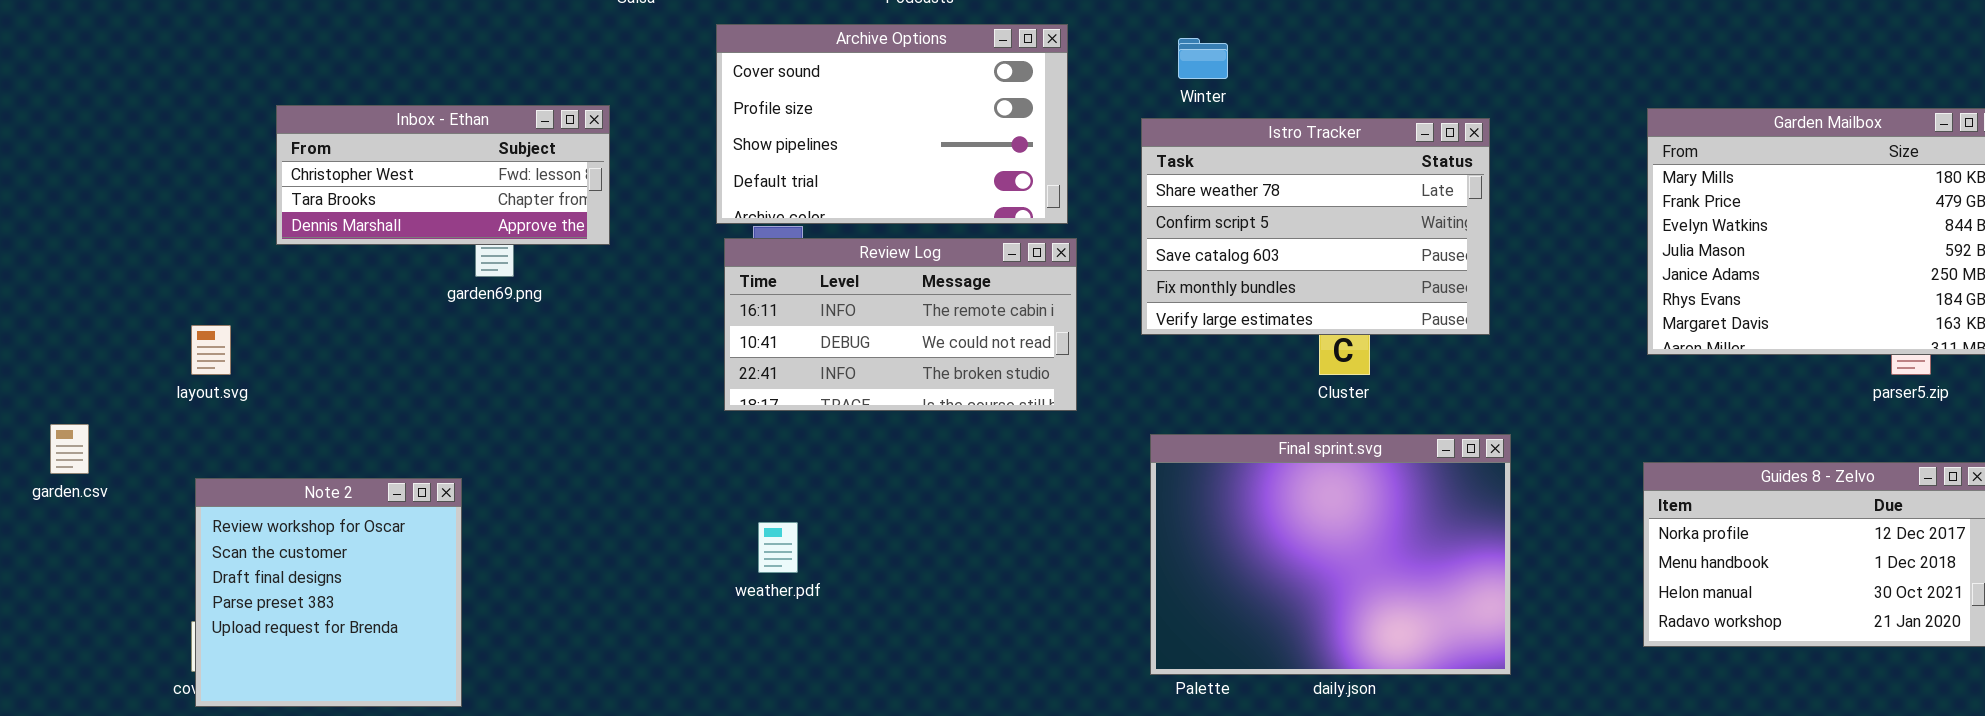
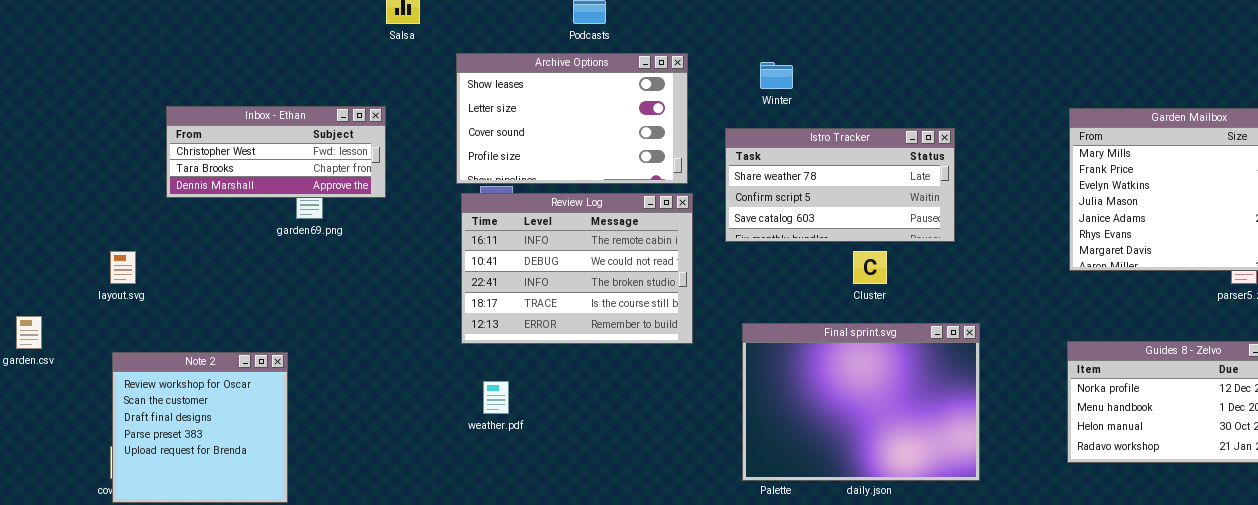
Archive Options: [716,24,1068,224] -> [456,53,688,184], scrolled up 2 rows
Istro Tracker: [1141,118,1490,335] -> [725,128,955,242], moved, resized
Review Log: [724,238,1077,411] -> [461,193,693,344], resized

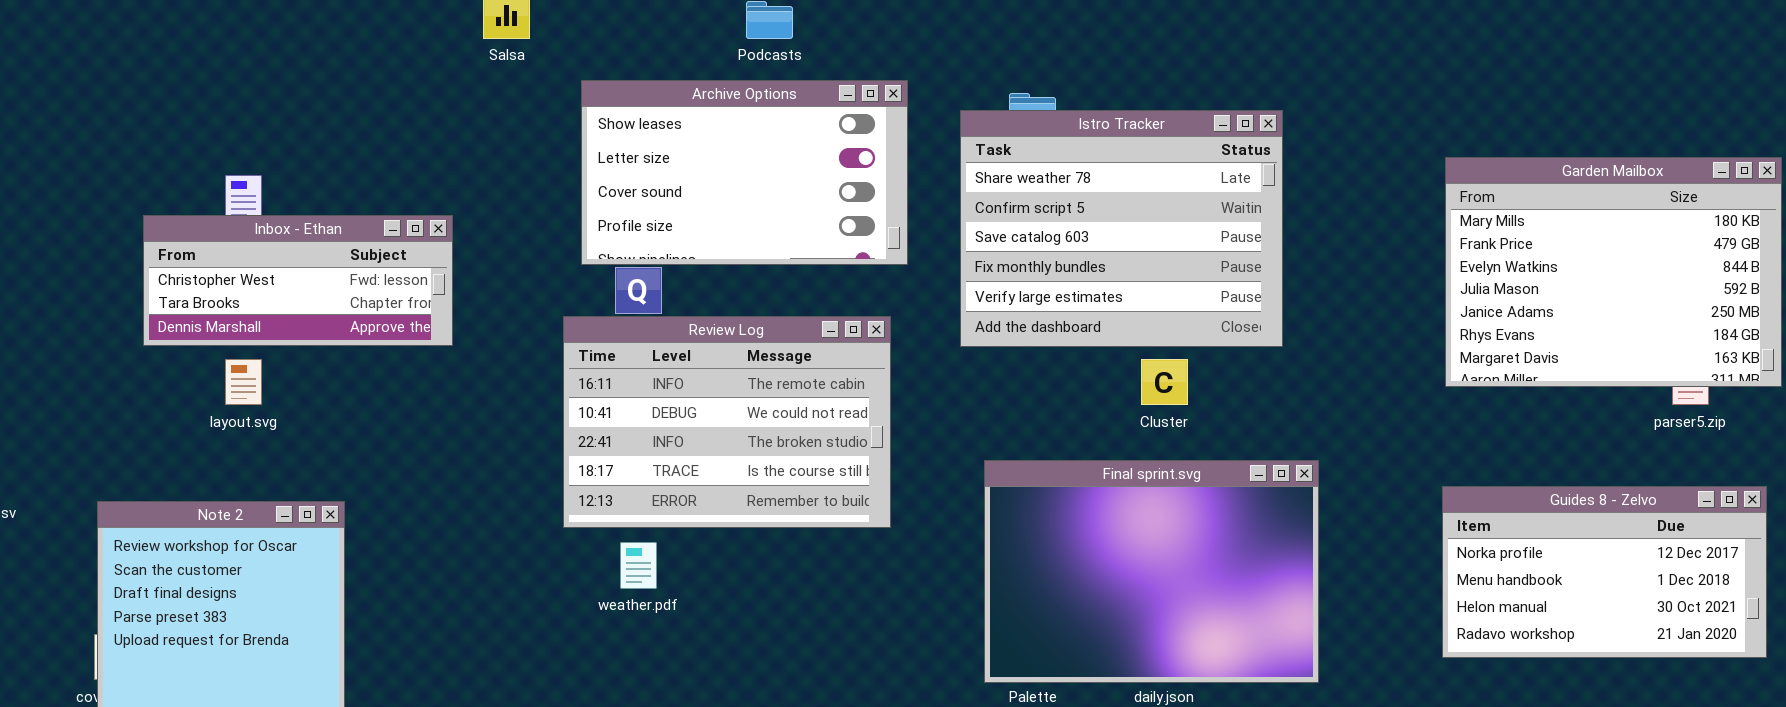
Inbox - Ethan: [166,106,386,198] -> [143,215,453,346], moved
Istro Tracker: [725,128,955,242] -> [960,110,1283,347], resized
Review Log: [461,193,693,344] -> [563,316,891,528], moved
layout.svg: [110,251,136,284] -> [225,359,262,405], moved

